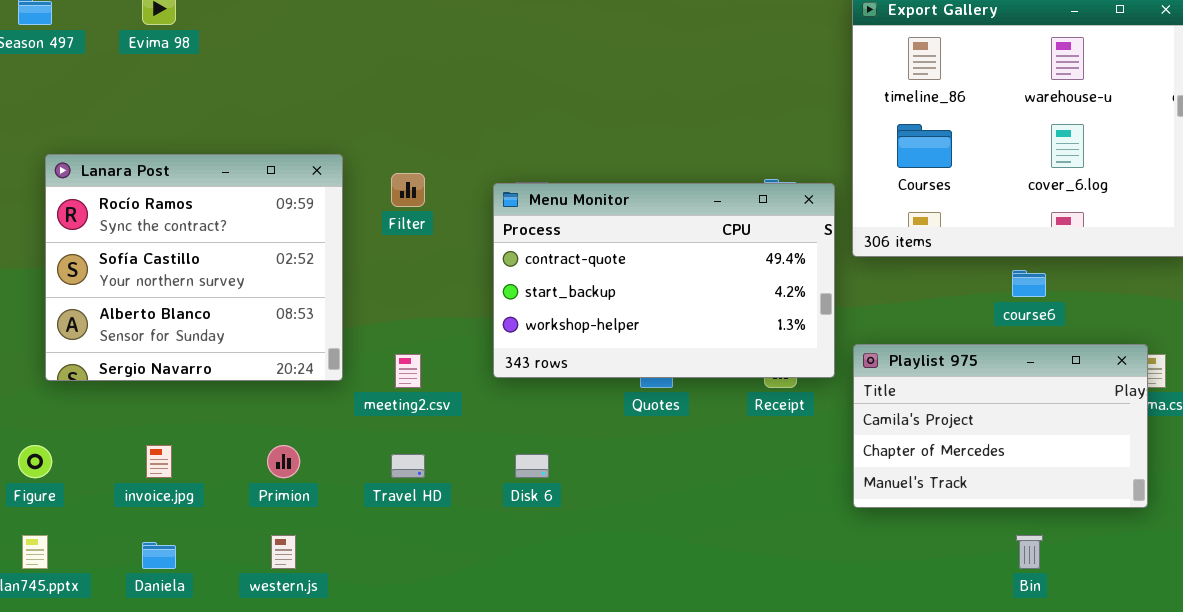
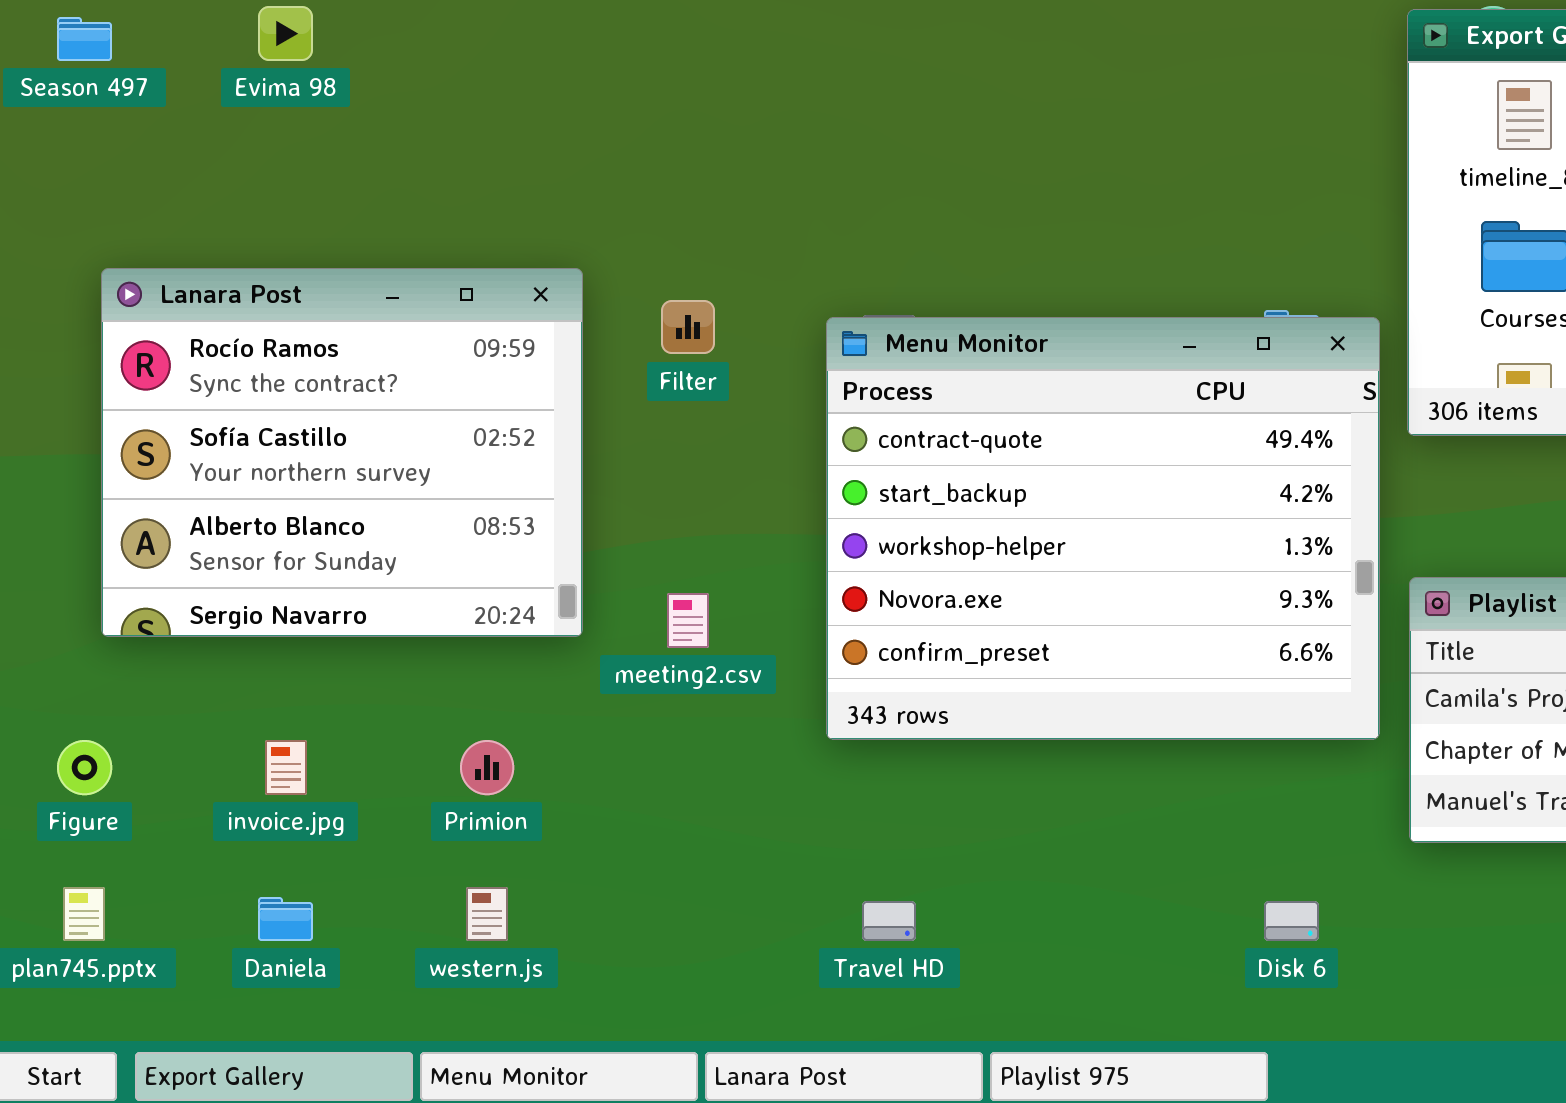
Menu Monitor: [493,183,835,378] -> [826,317,1380,740], resized
Travel HD: [391,454,425,478] -> [862,901,916,941], moved
Disk 6: [515,454,549,478] -> [1264,901,1319,941], moved

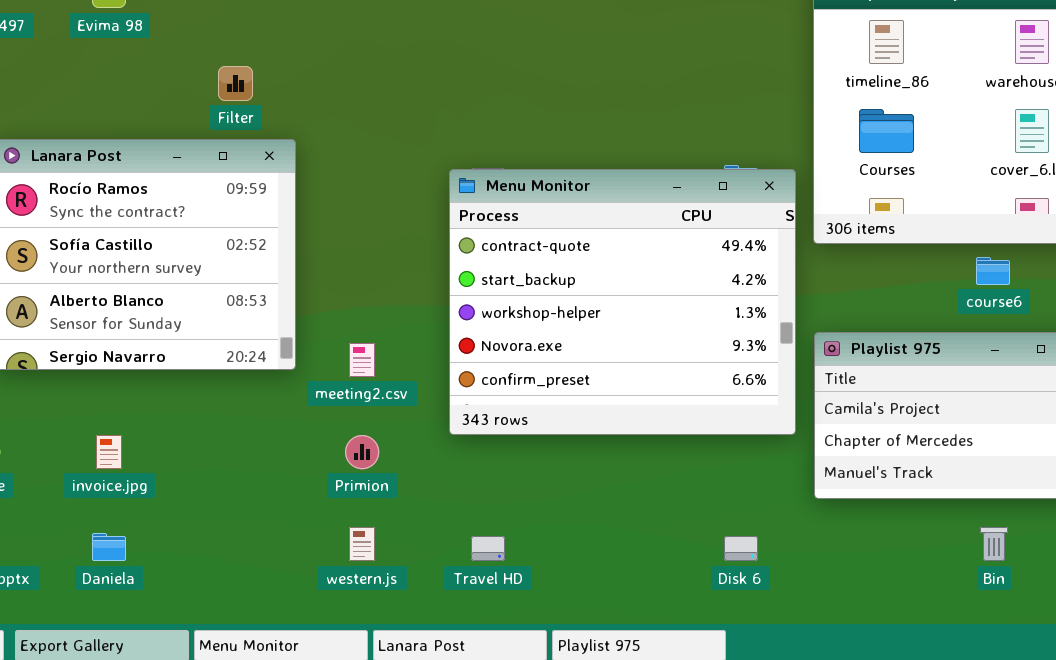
Filter: [661,300,715,354] -> [218,66,253,101], moved
Primion: [460,740,514,795] -> [345,435,379,469], moved
western.js: [466,887,508,941] -> [349,527,375,561], moved

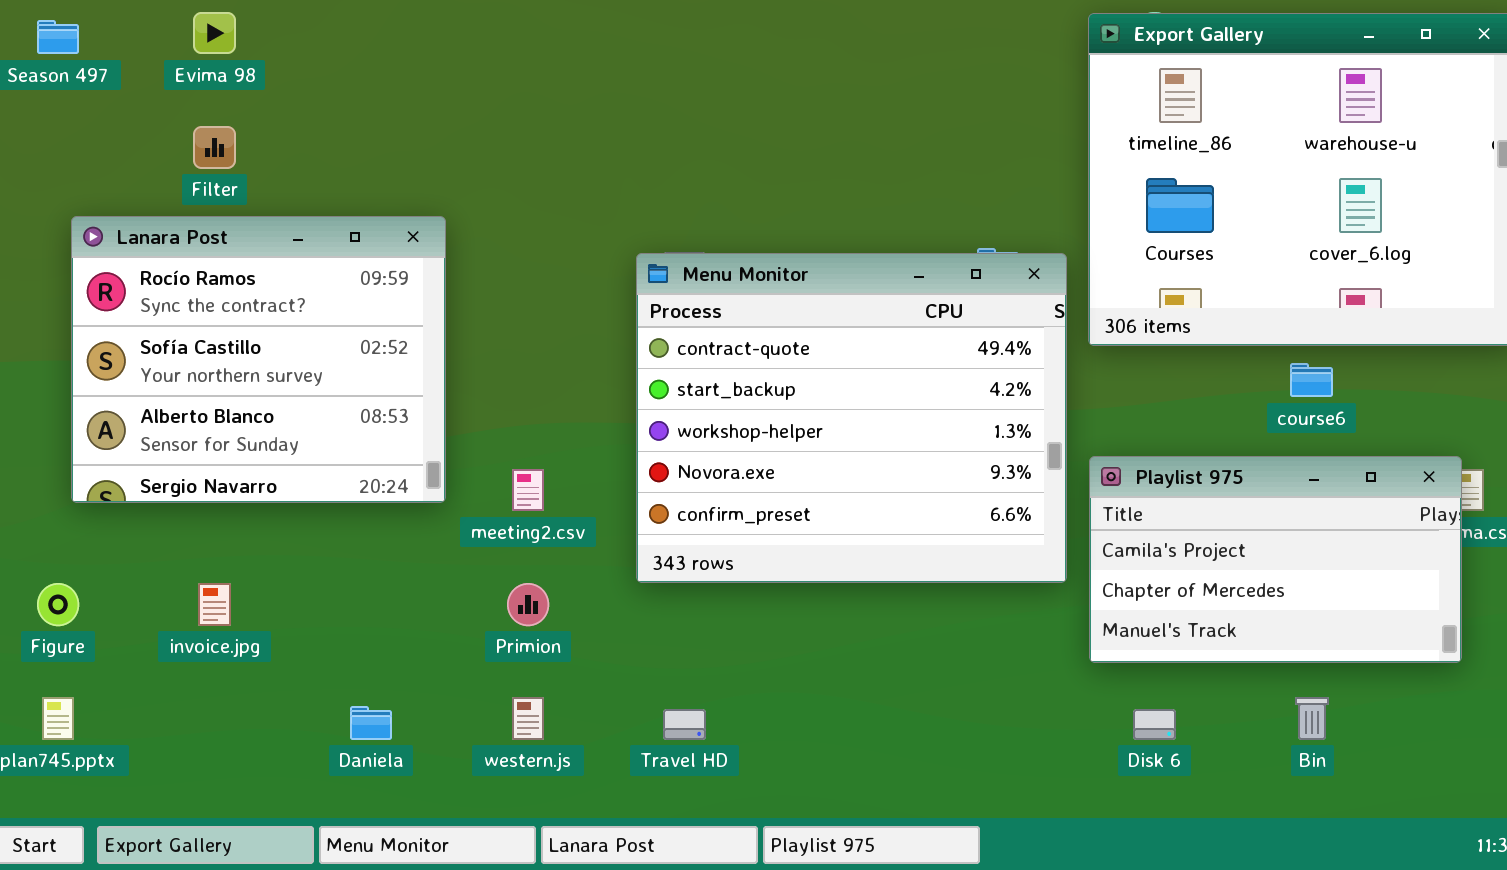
Filter: [218,66,253,101] -> [193,126,236,169], moved
Daniela: [92,533,126,561] -> [350,706,392,740], moved
Disk 6: [724,536,758,561] -> [1133,709,1176,740], moved

